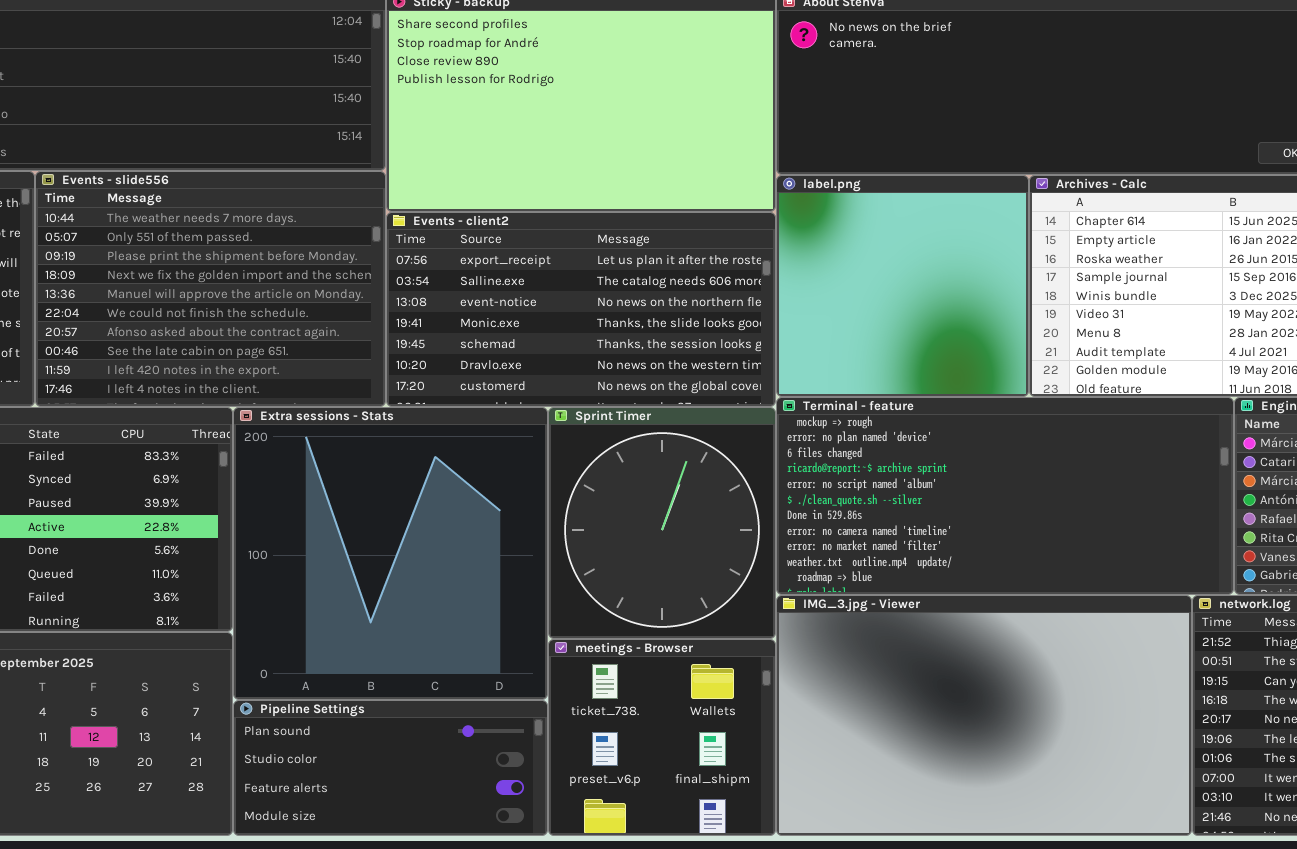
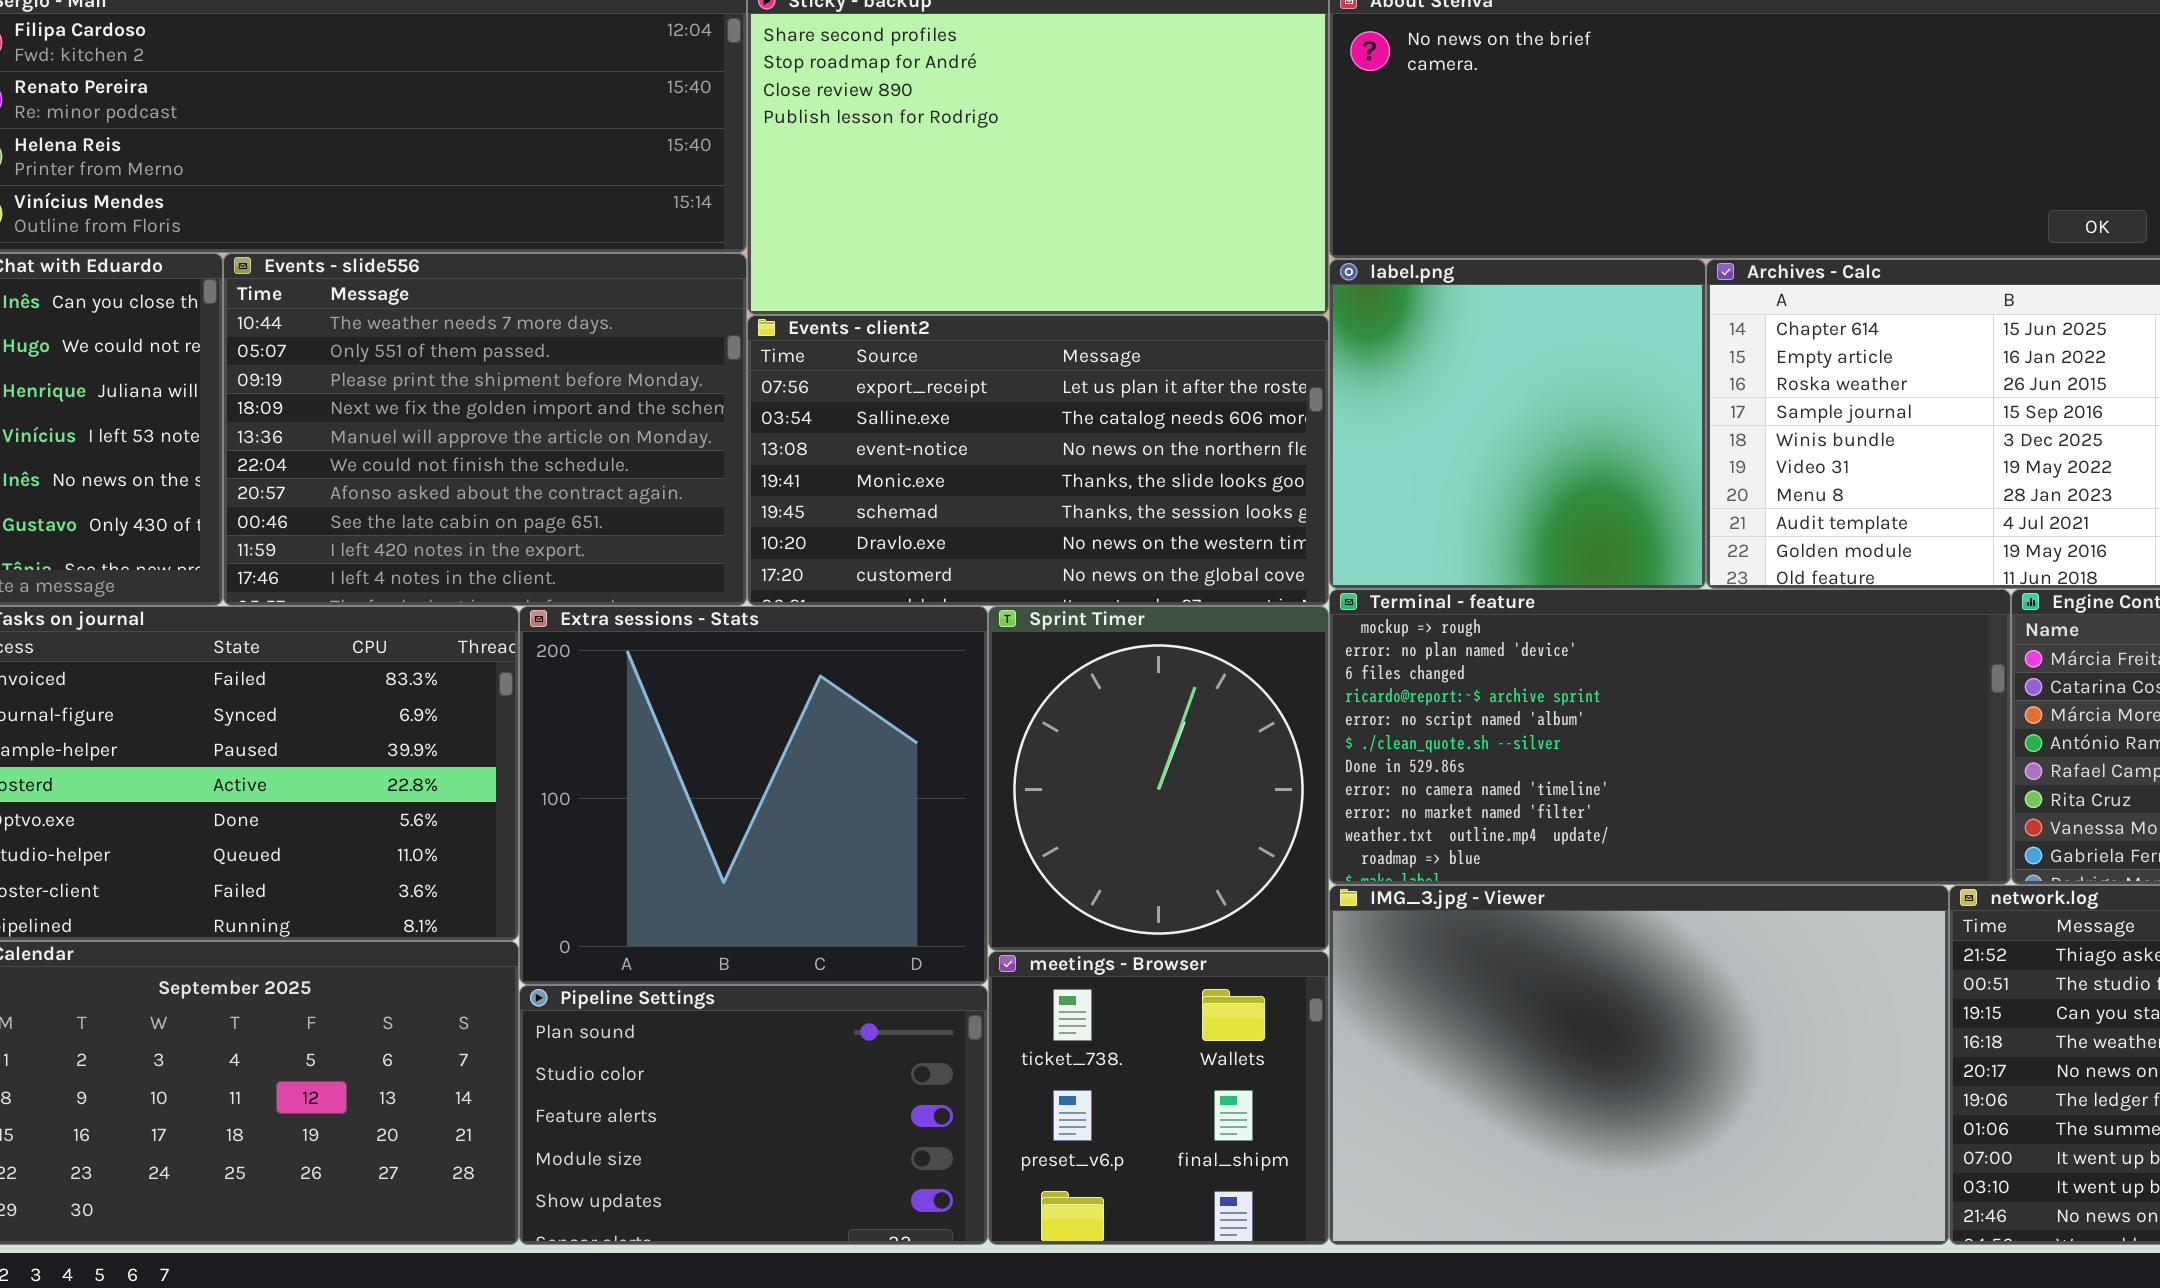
Extra sessions - Stats: [233,407,548,700] -> [519,606,988,985], resized
Pipeline Settings: [233,700,548,836] -> [519,985,988,1245], resized

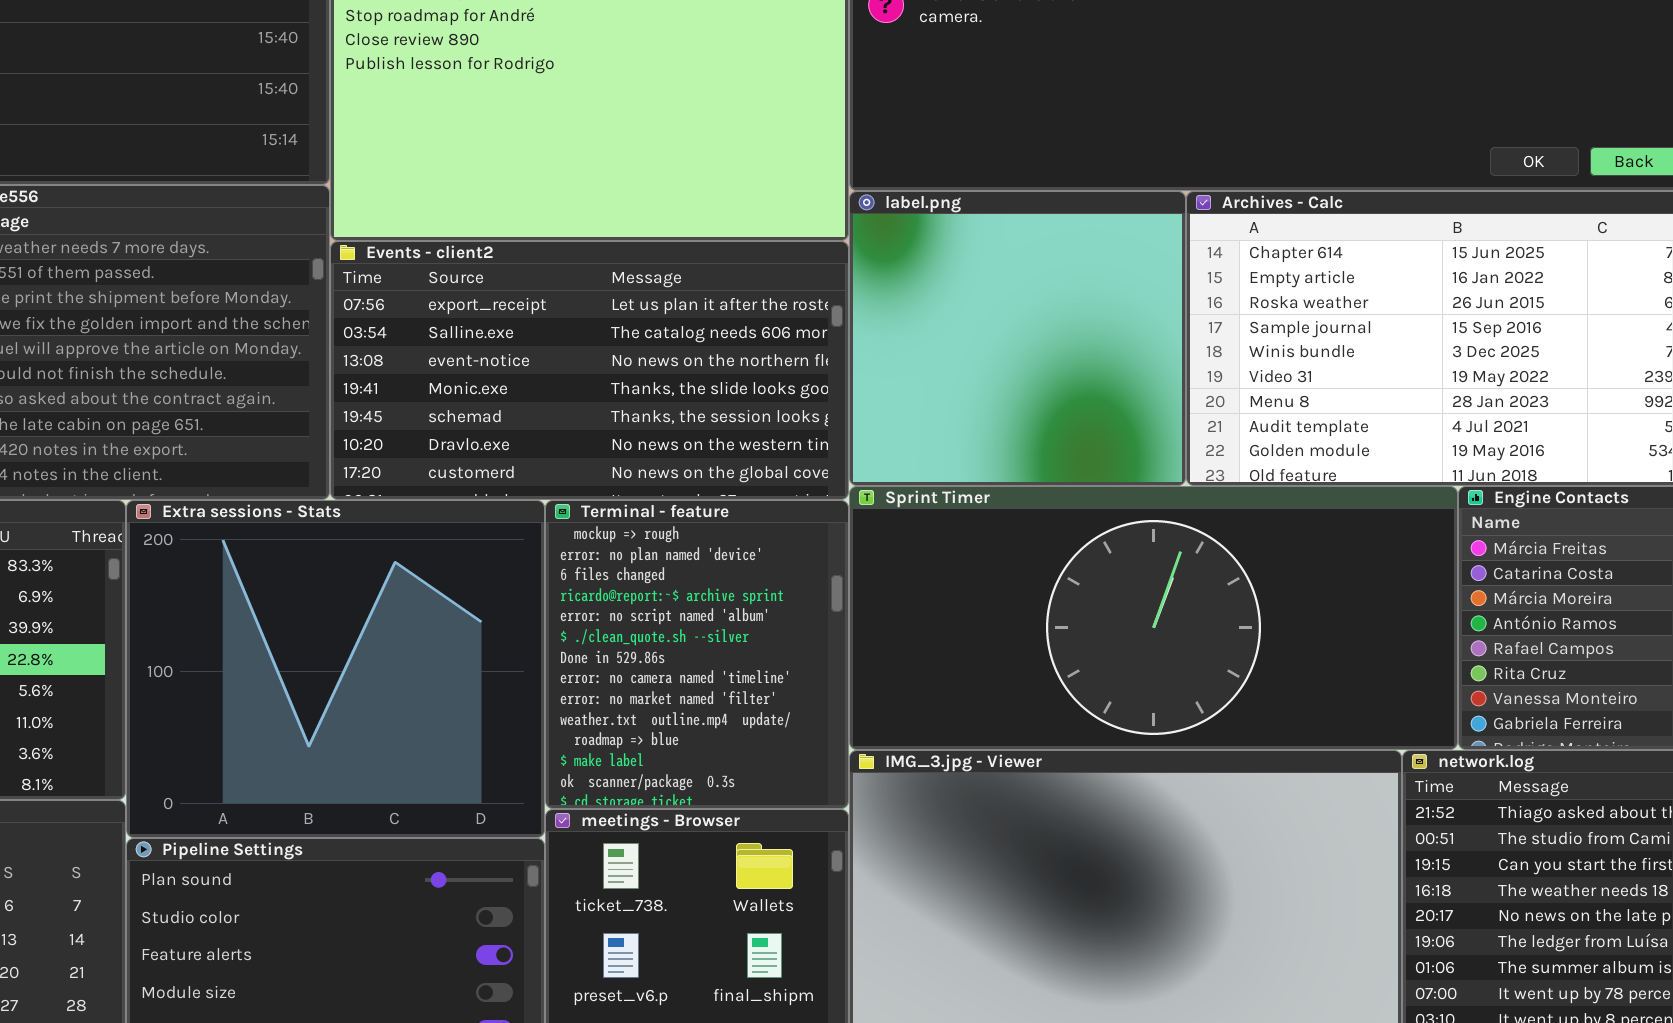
Terminal - feature: [1329,589,2011,885] -> [545,500,849,809], moved, resized
Sprint Timer: [988,606,1329,951] -> [849,486,1458,750], moved, resized

